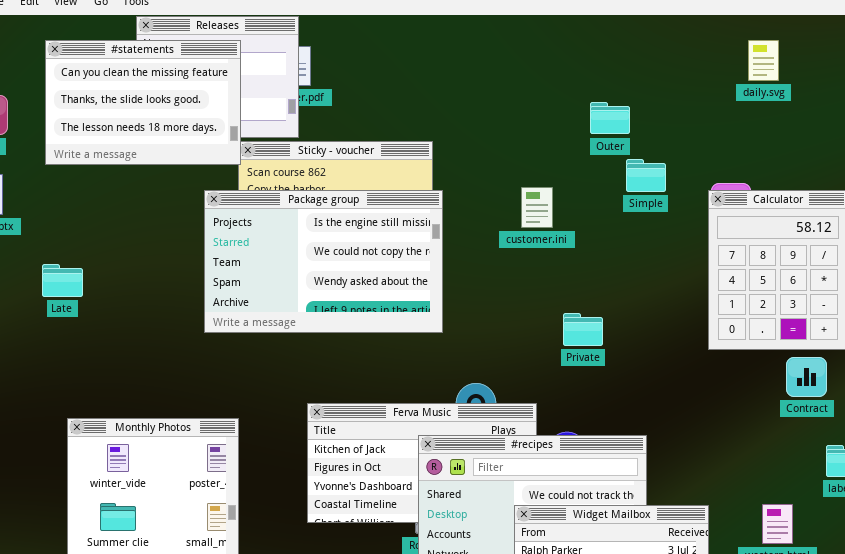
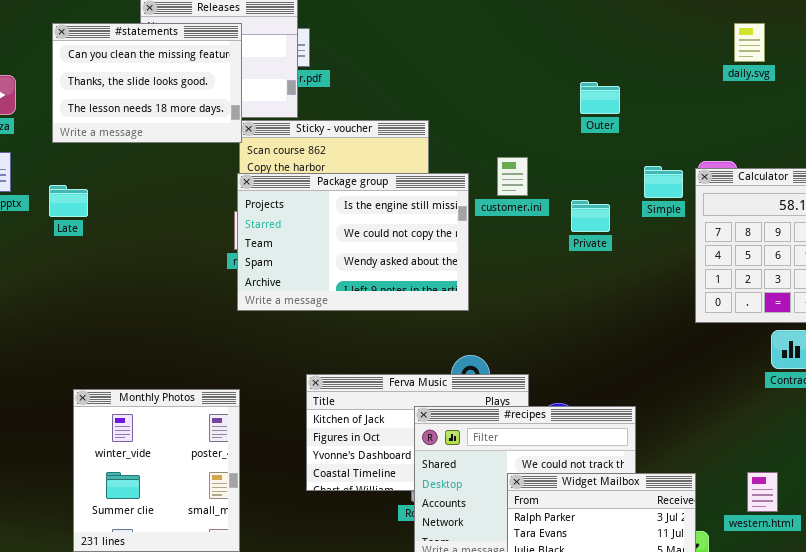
Simple: [626,159,666,192] -> [644,166,683,198], moved
customer.ini: [521,187,553,228] -> [497,157,528,196], moved
Package group: [204,190,443,333] -> [237,173,469,311], moved
Late: [42,264,83,297] -> [49,185,88,217], moved
Private: [563,313,603,346] -> [571,200,610,232], moved

